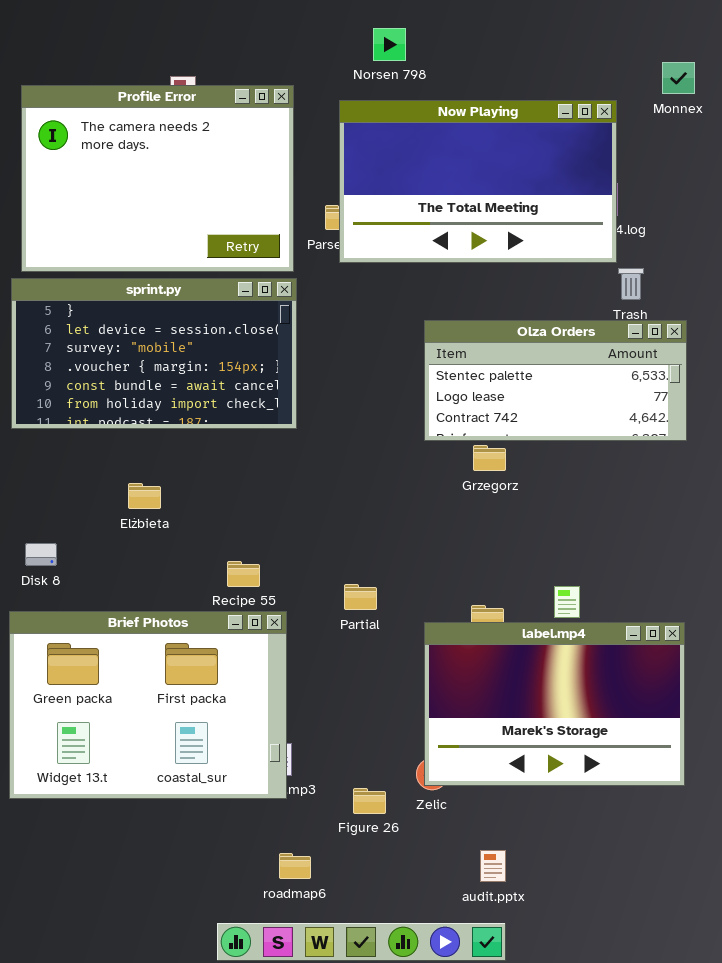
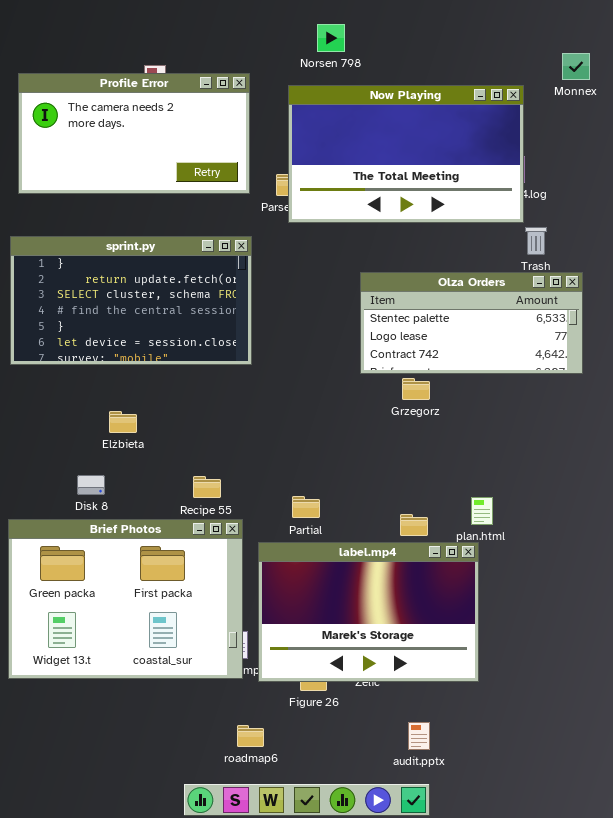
Profile Error: [21,85,294,272] -> [18,73,250,194], resized
sprint.py: [11,278,297,429] -> [10,236,252,365], scrolled up 4 rows
Disk 8: [25,543,57,566] -> [77,475,105,495], moved
label.mp4: [424,622,685,786] -> [258,542,479,682], moved

